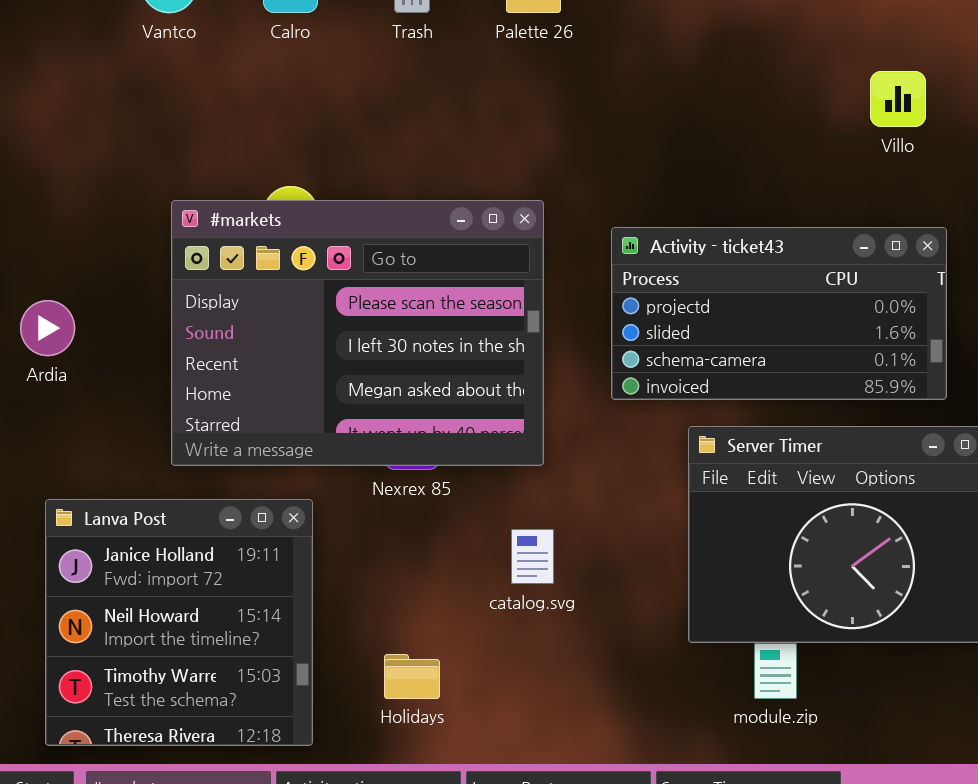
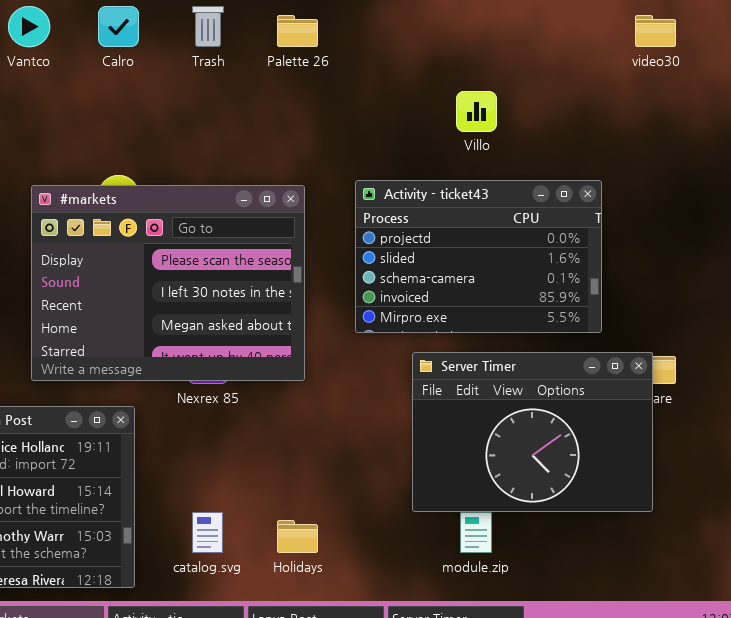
Villo: [870,71,926,127] -> [456,91,497,132], moved
Activity - ticket43: [611,227,947,400] -> [355,180,602,333], resized
catalog.svg: [511,529,554,584] -> [192,512,223,553], moved
Holidays: [384,654,440,699] -> [277,520,318,553], moved

